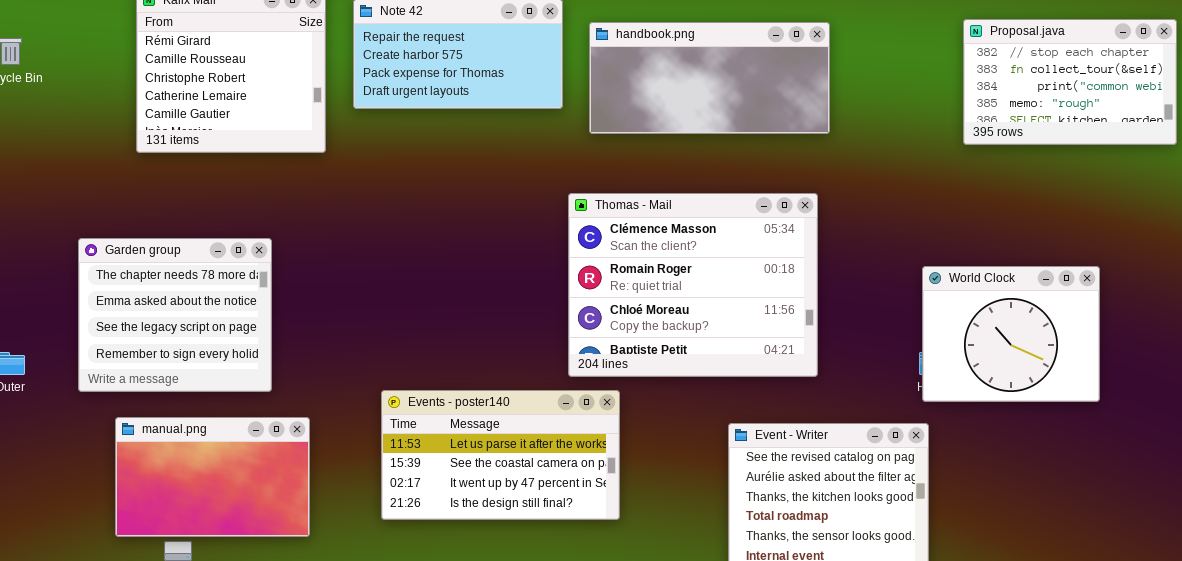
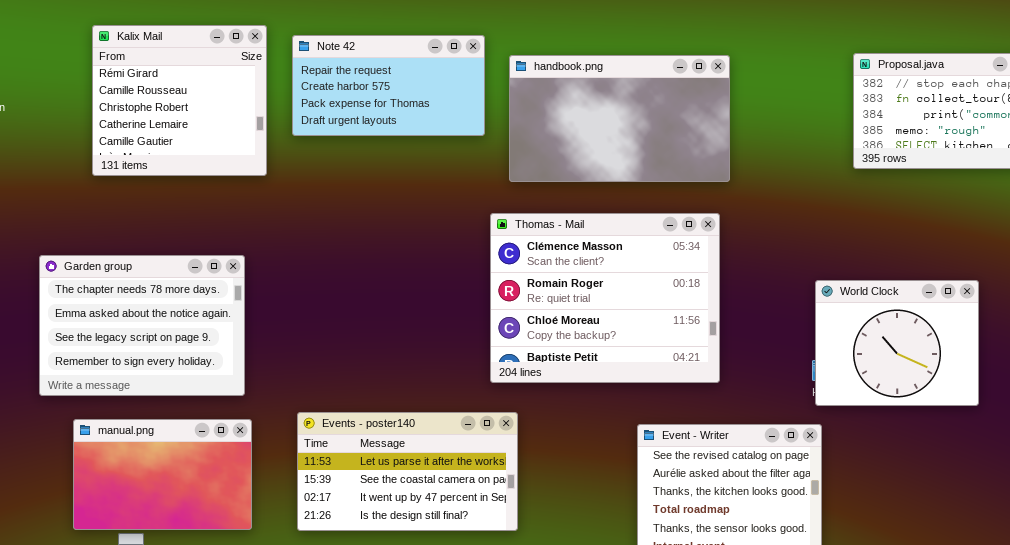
handbook.png: [589,22,830,134] -> [509,55,730,182], resized
Garden group: [78,238,272,392] -> [39,255,245,396], resized
Events - poster140: [381,390,620,520] -> [297,412,518,531], moved

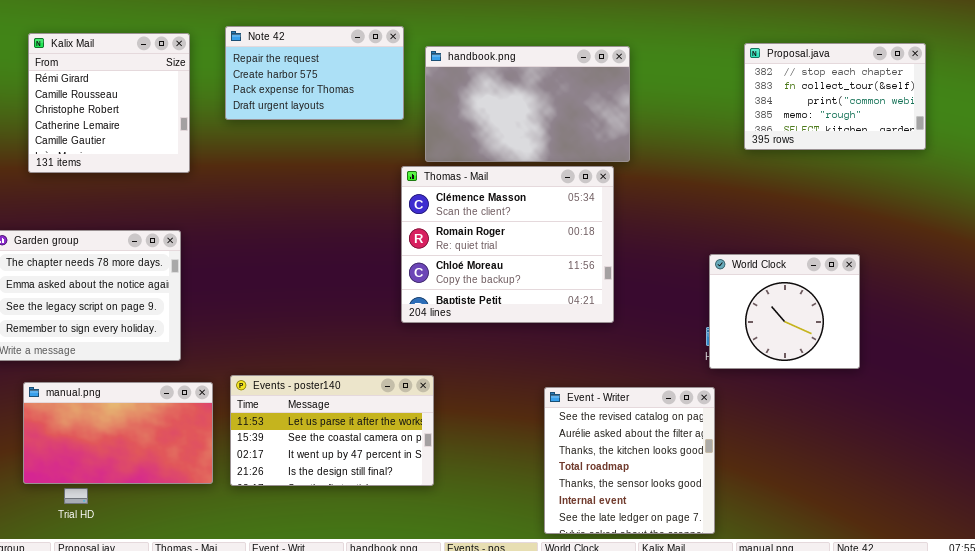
Kalix Mail: [92,25,267,176] -> [28,33,190,173], moved
Thomas - Mail: [490,213,720,383] -> [401,166,614,323], moved
manual.png: [73,419,252,530] -> [23,382,213,484], resized

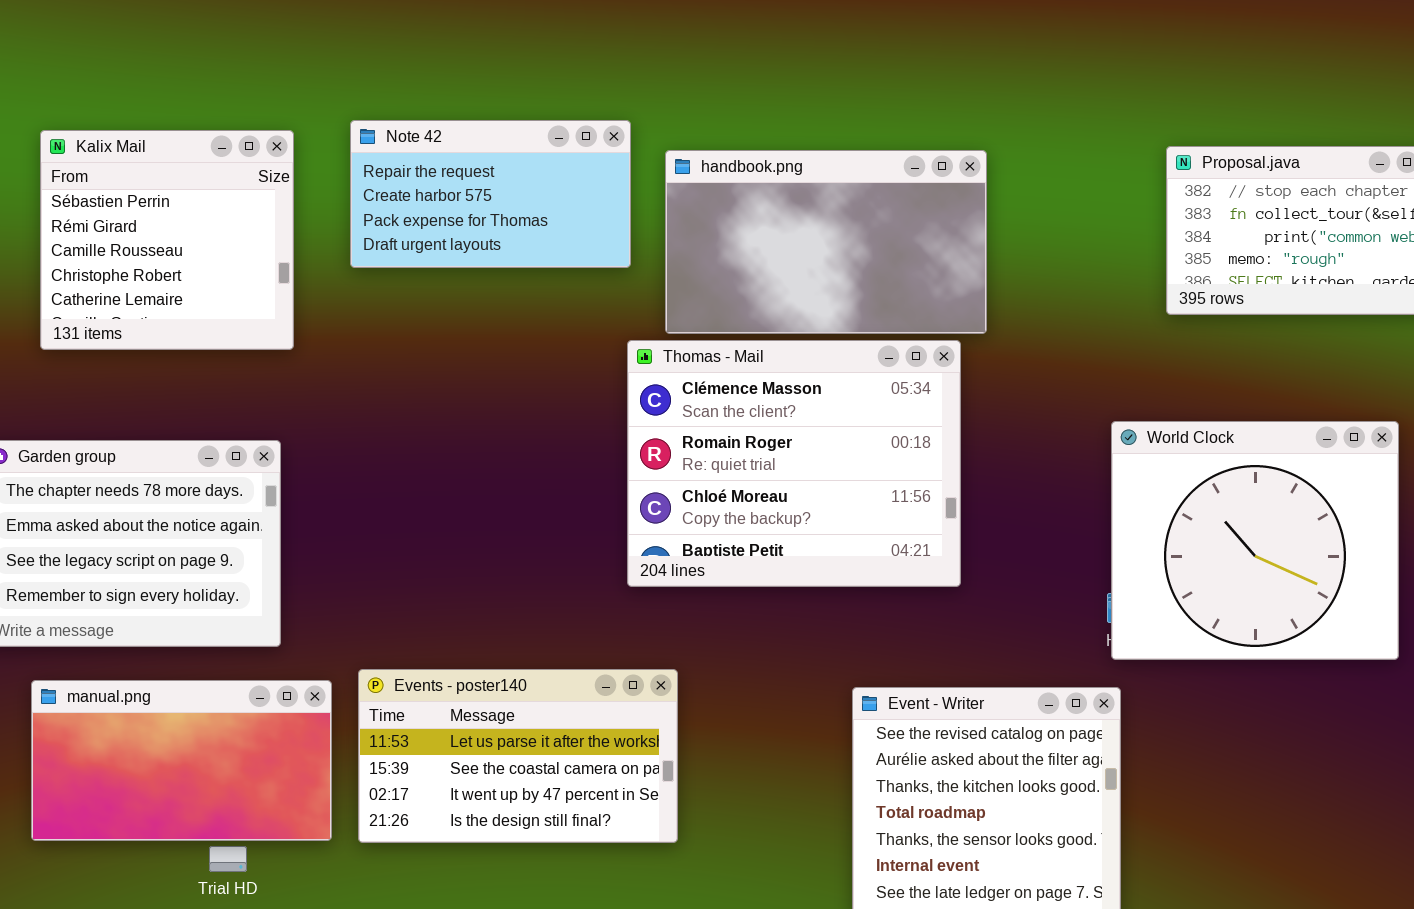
Kalix Mail: [28,33,190,173] -> [40,130,294,350], scrolled up 1 row
World Clock: [709,254,860,369] -> [1111,421,1399,660], resized
Trial HD: [64,488,88,504] -> [209,846,247,872], moved

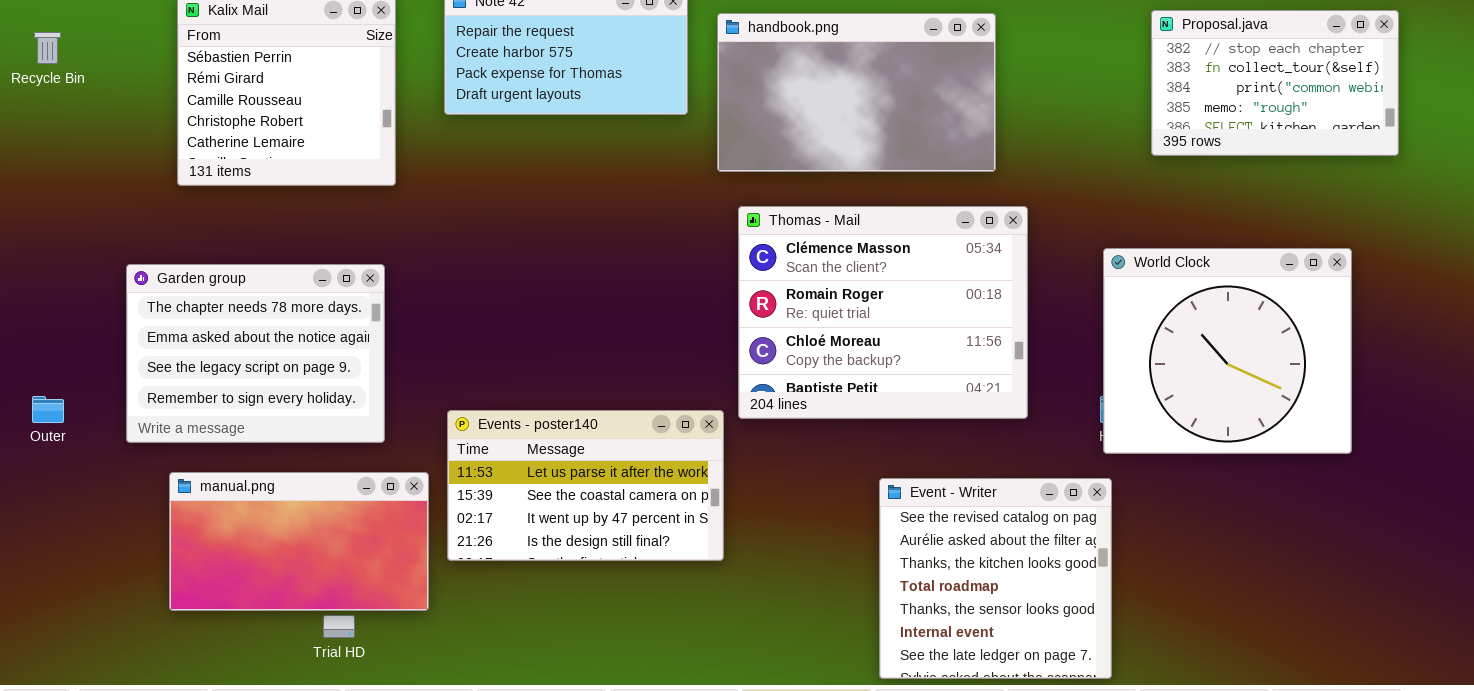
Thomas - Mail: [627,340,961,587] -> [738,206,1028,419], moved
Events - poster140: [358,669,678,843] -> [447,410,724,561], moved

